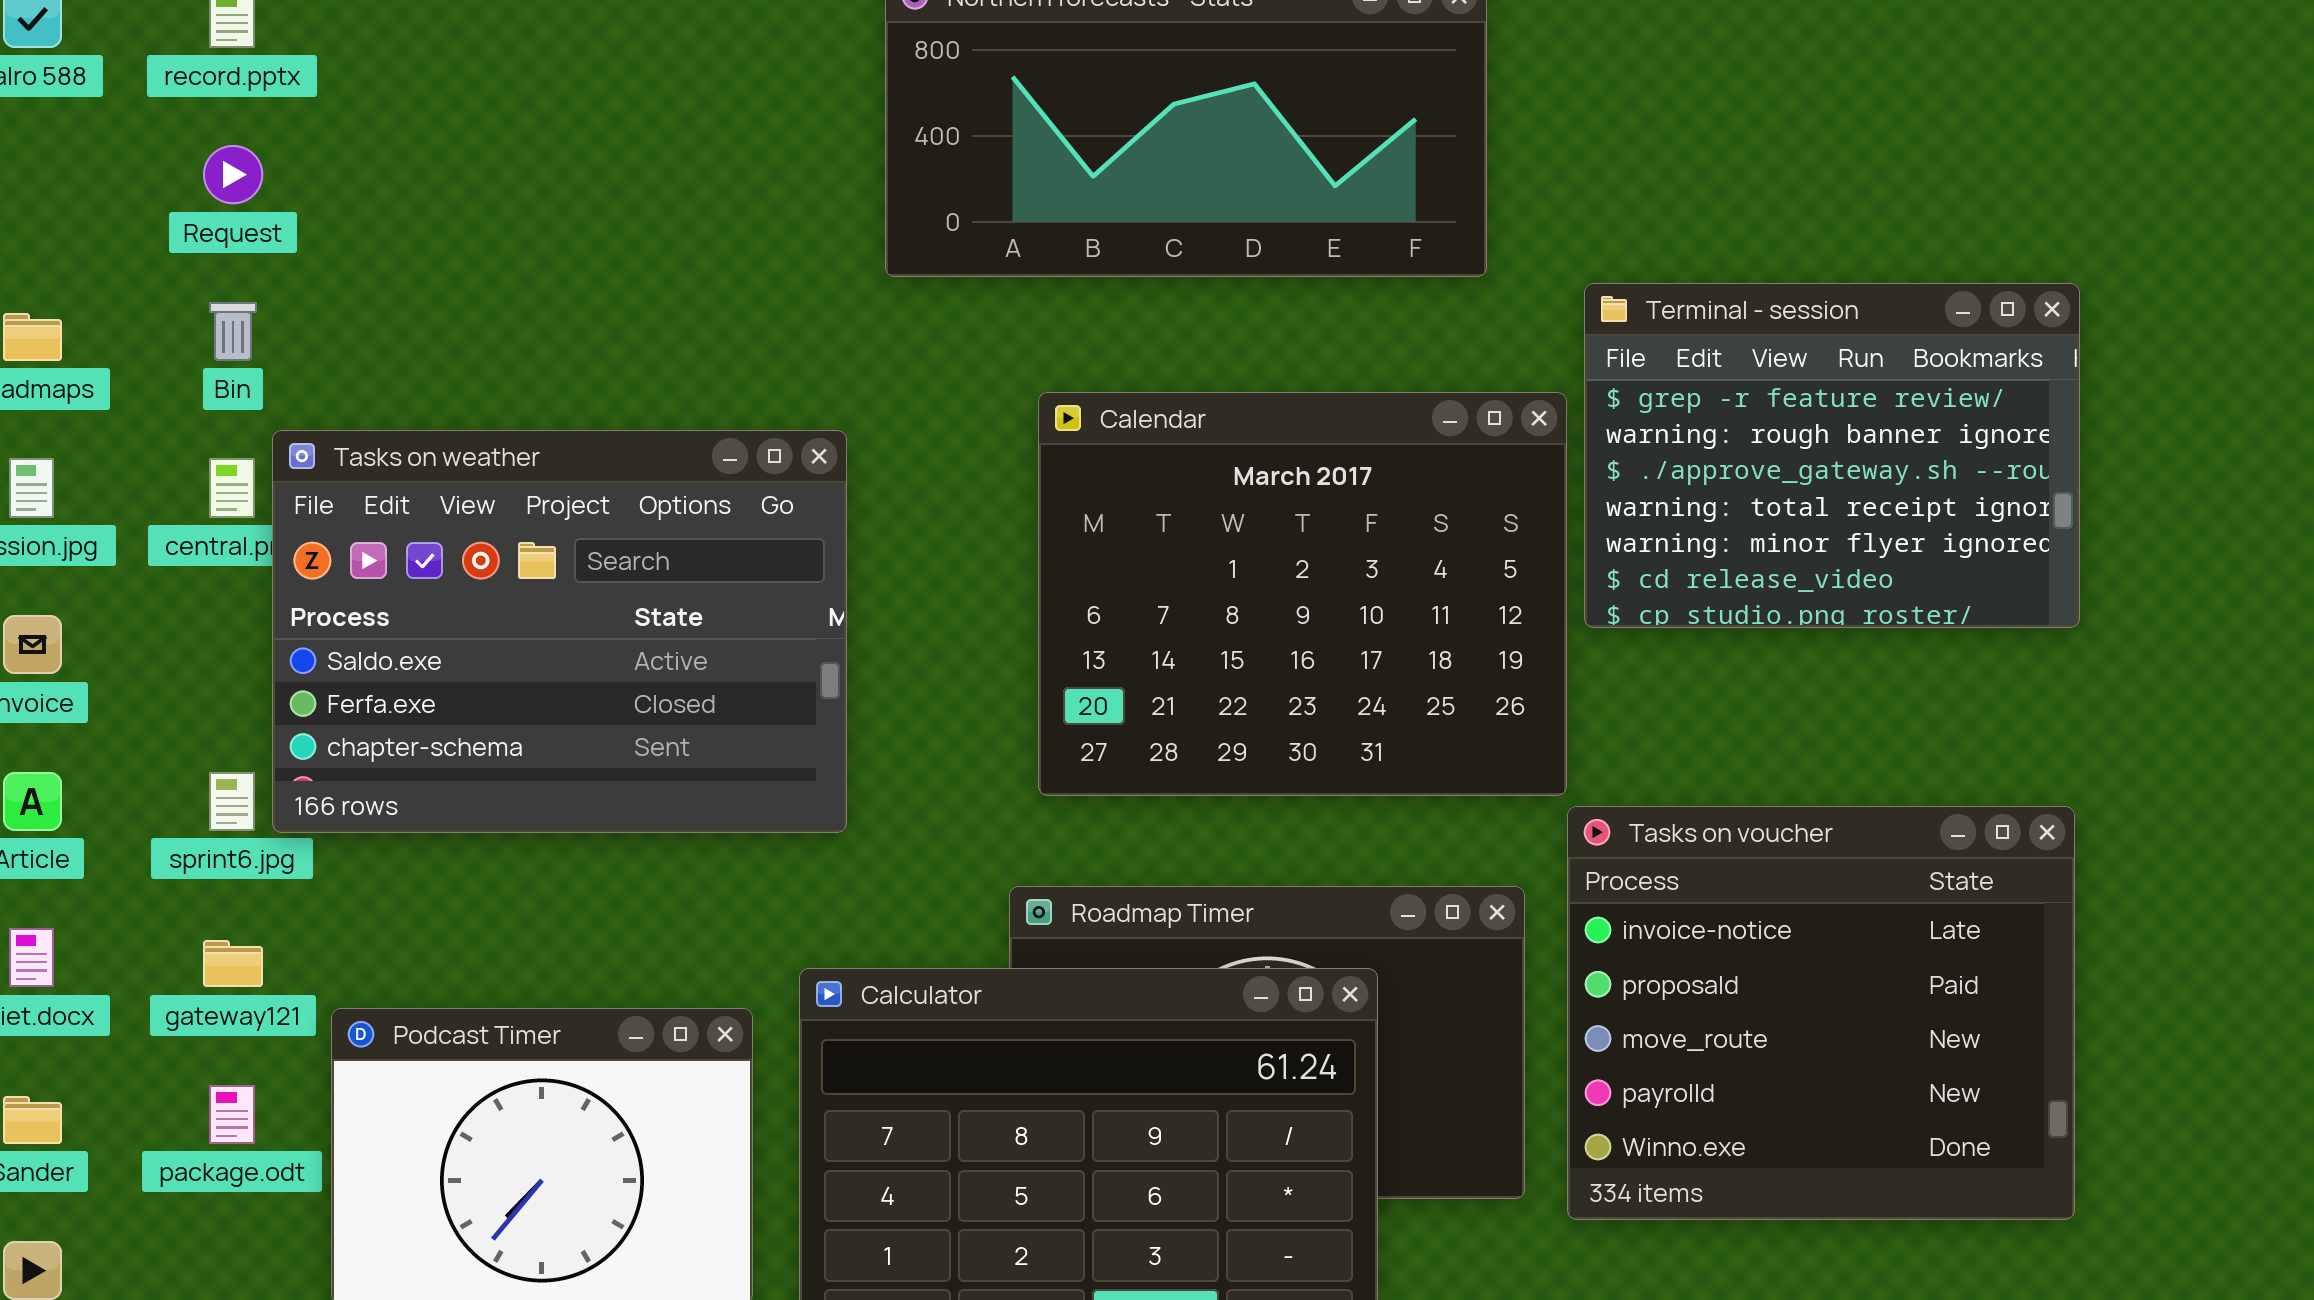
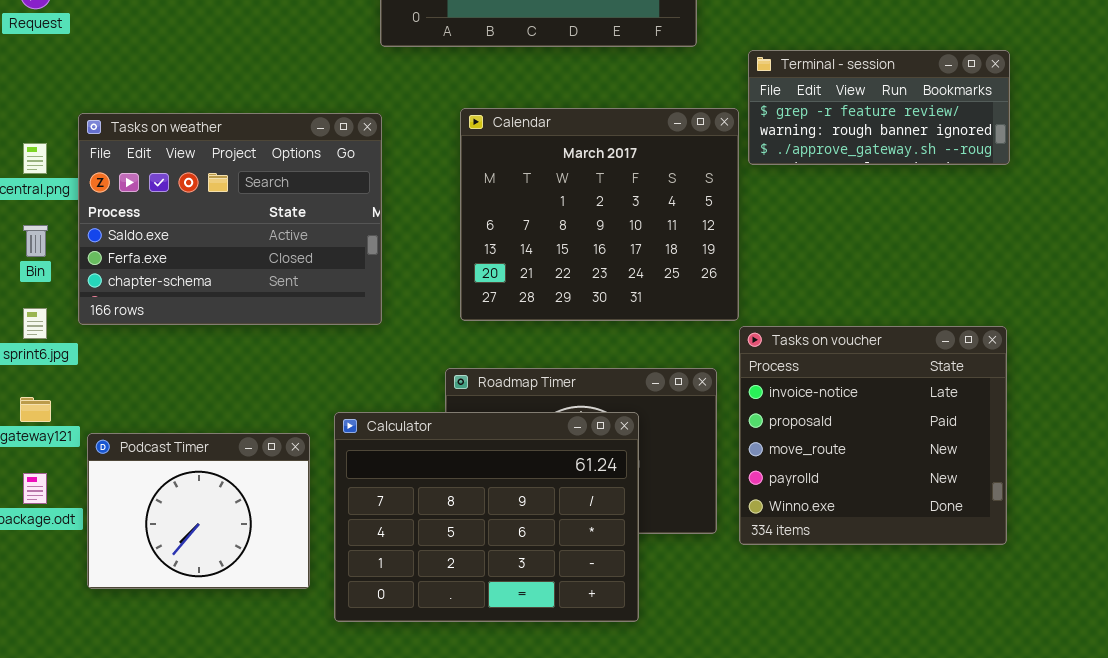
Terminal - session: [1584,283,2080,628] -> [748,50,1010,165], resized
Bin: [209,302,257,361] -> [23,225,48,257], moved
Tasks on weather: [272,430,847,833] -> [78,113,382,325], moved

